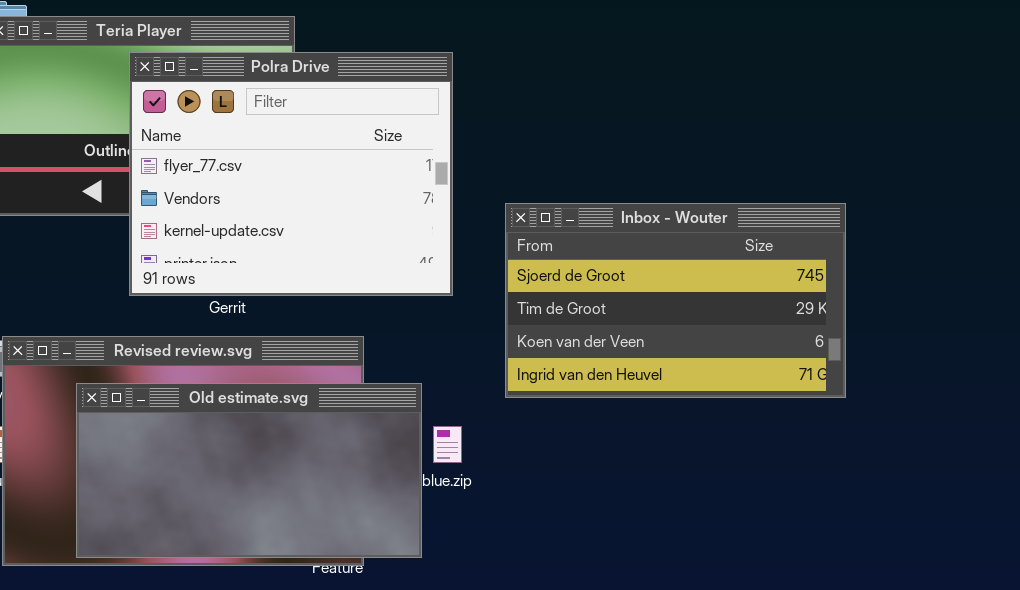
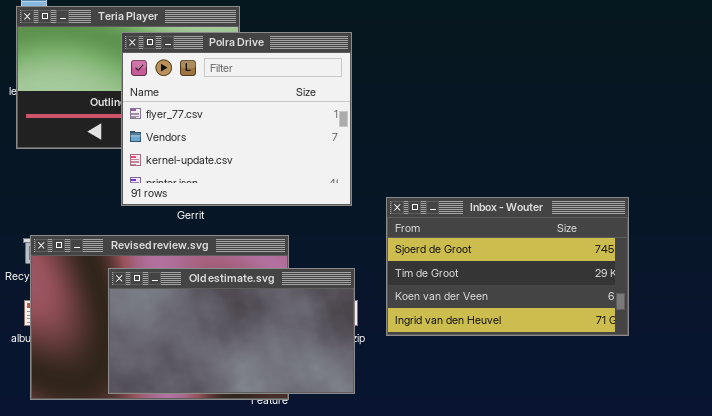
Inbox - Wouter: [505,203,846,398] -> [386,197,629,336], moved
Old estimate.svg: [76,383,422,558] -> [108,268,355,394], moved

